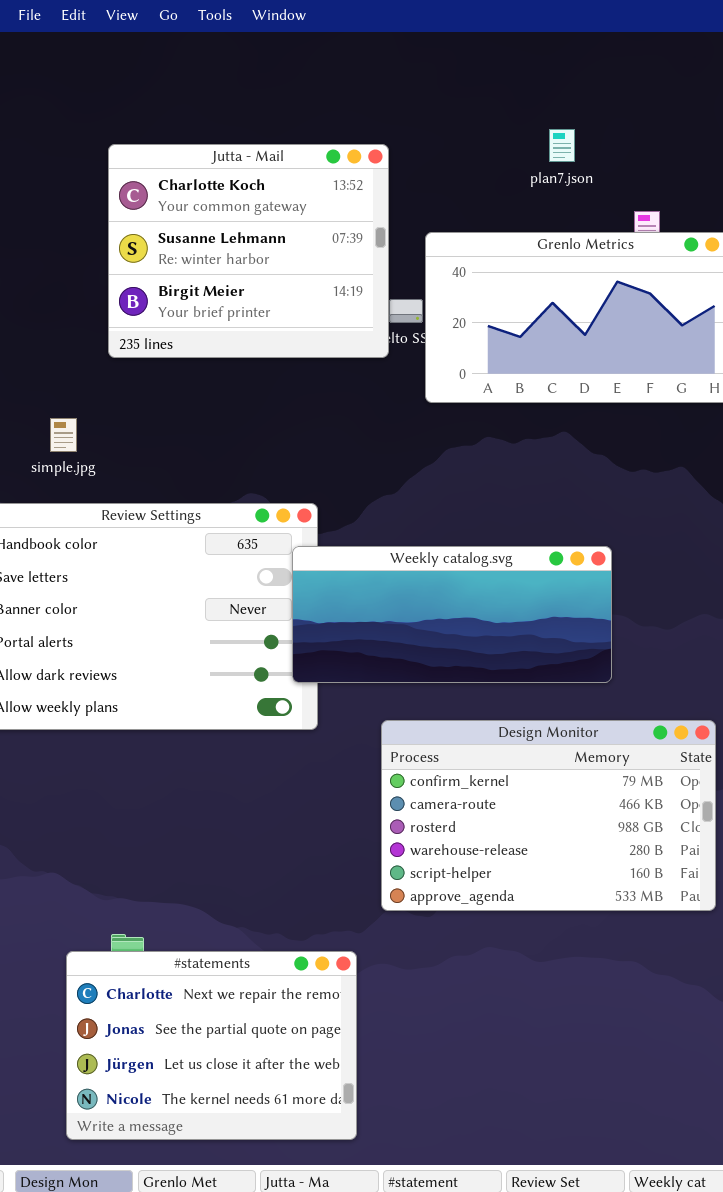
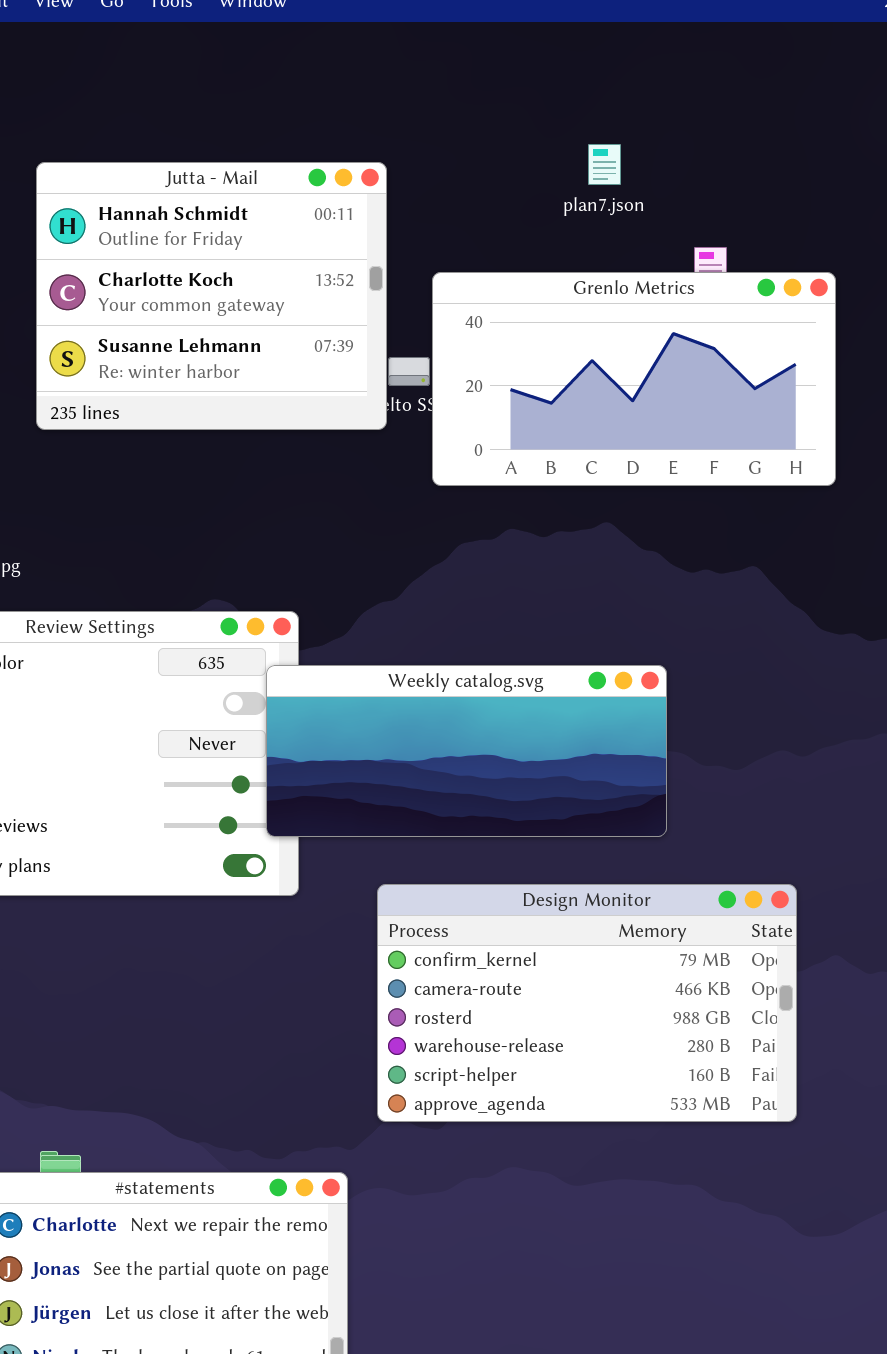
Jutta - Mail: [108,144,389,358] -> [36,162,387,430], scrolled up 1 row

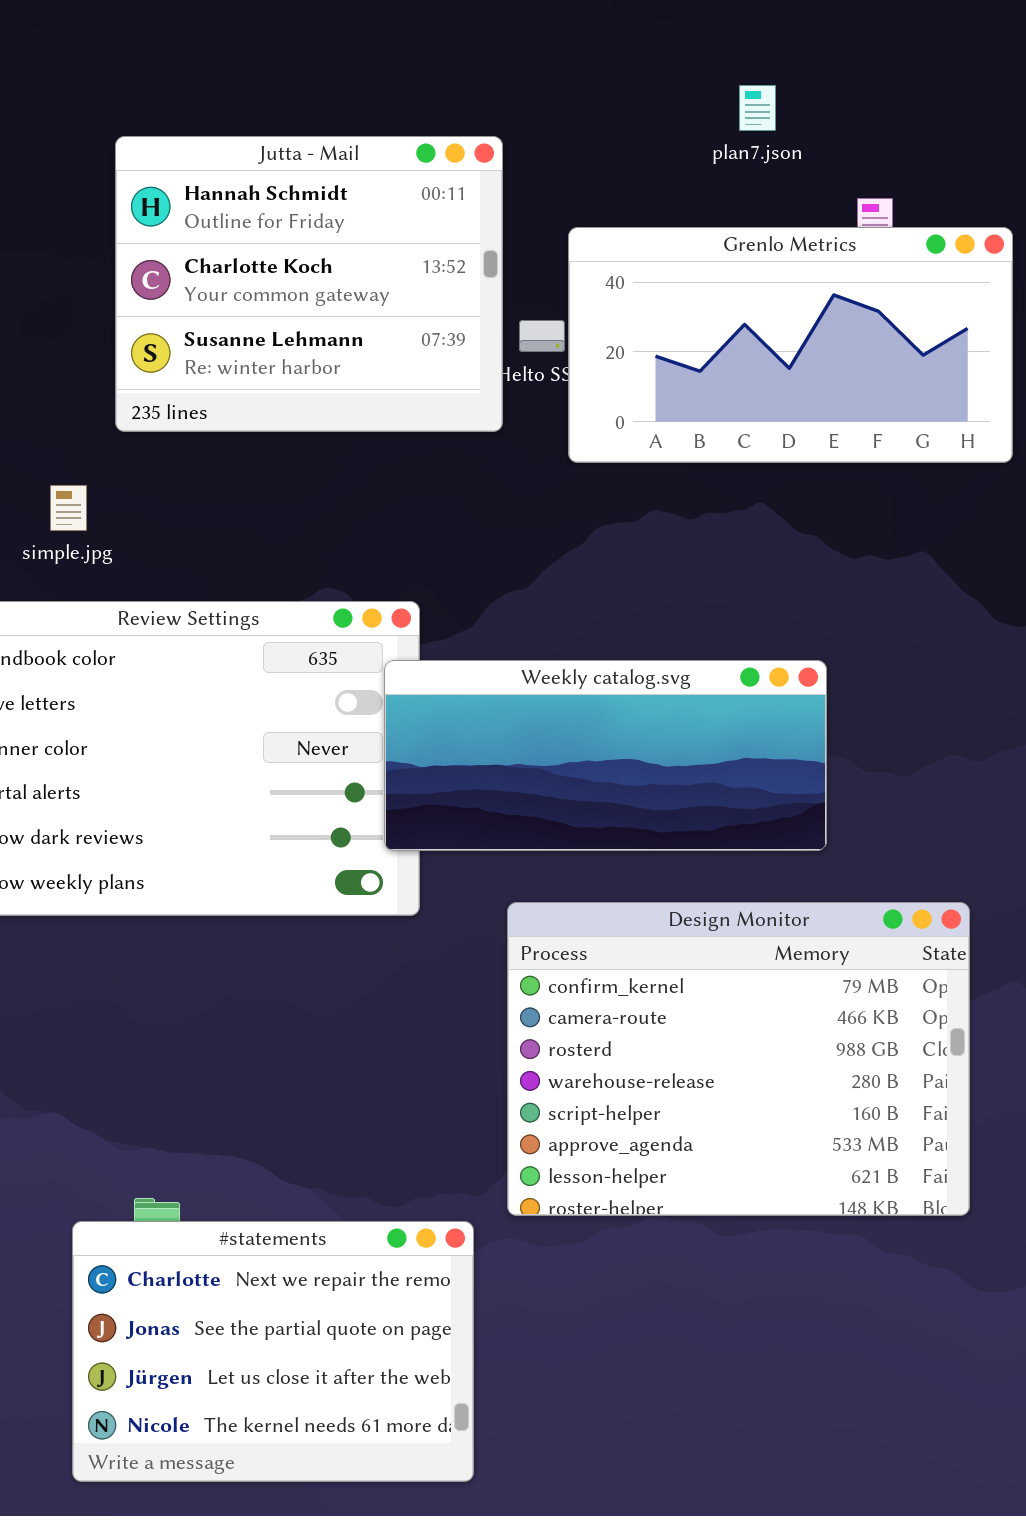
Jutta - Mail: [36,162,387,430] -> [115,136,503,432], moved
Design Monitor: [377,884,797,1122] -> [507,902,970,1216], resized

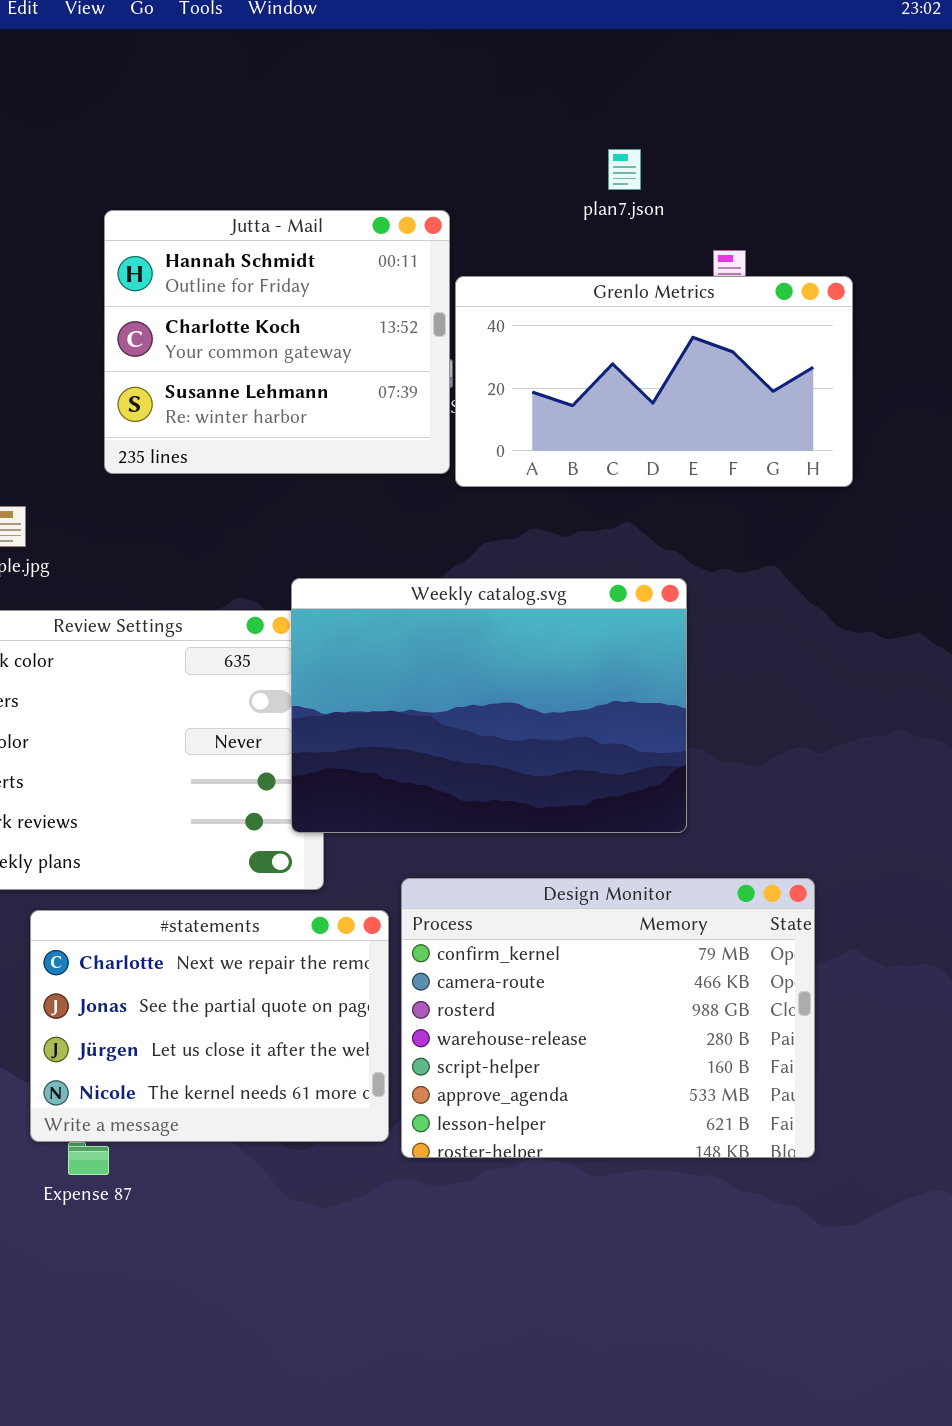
Jutta - Mail: [115,136,503,432] -> [104,210,450,474], moved
Weekly catalog.svg: [384,660,827,851] -> [291,578,687,833], resized
#statements: [72,1221,474,1482] -> [30,910,389,1142], moved

